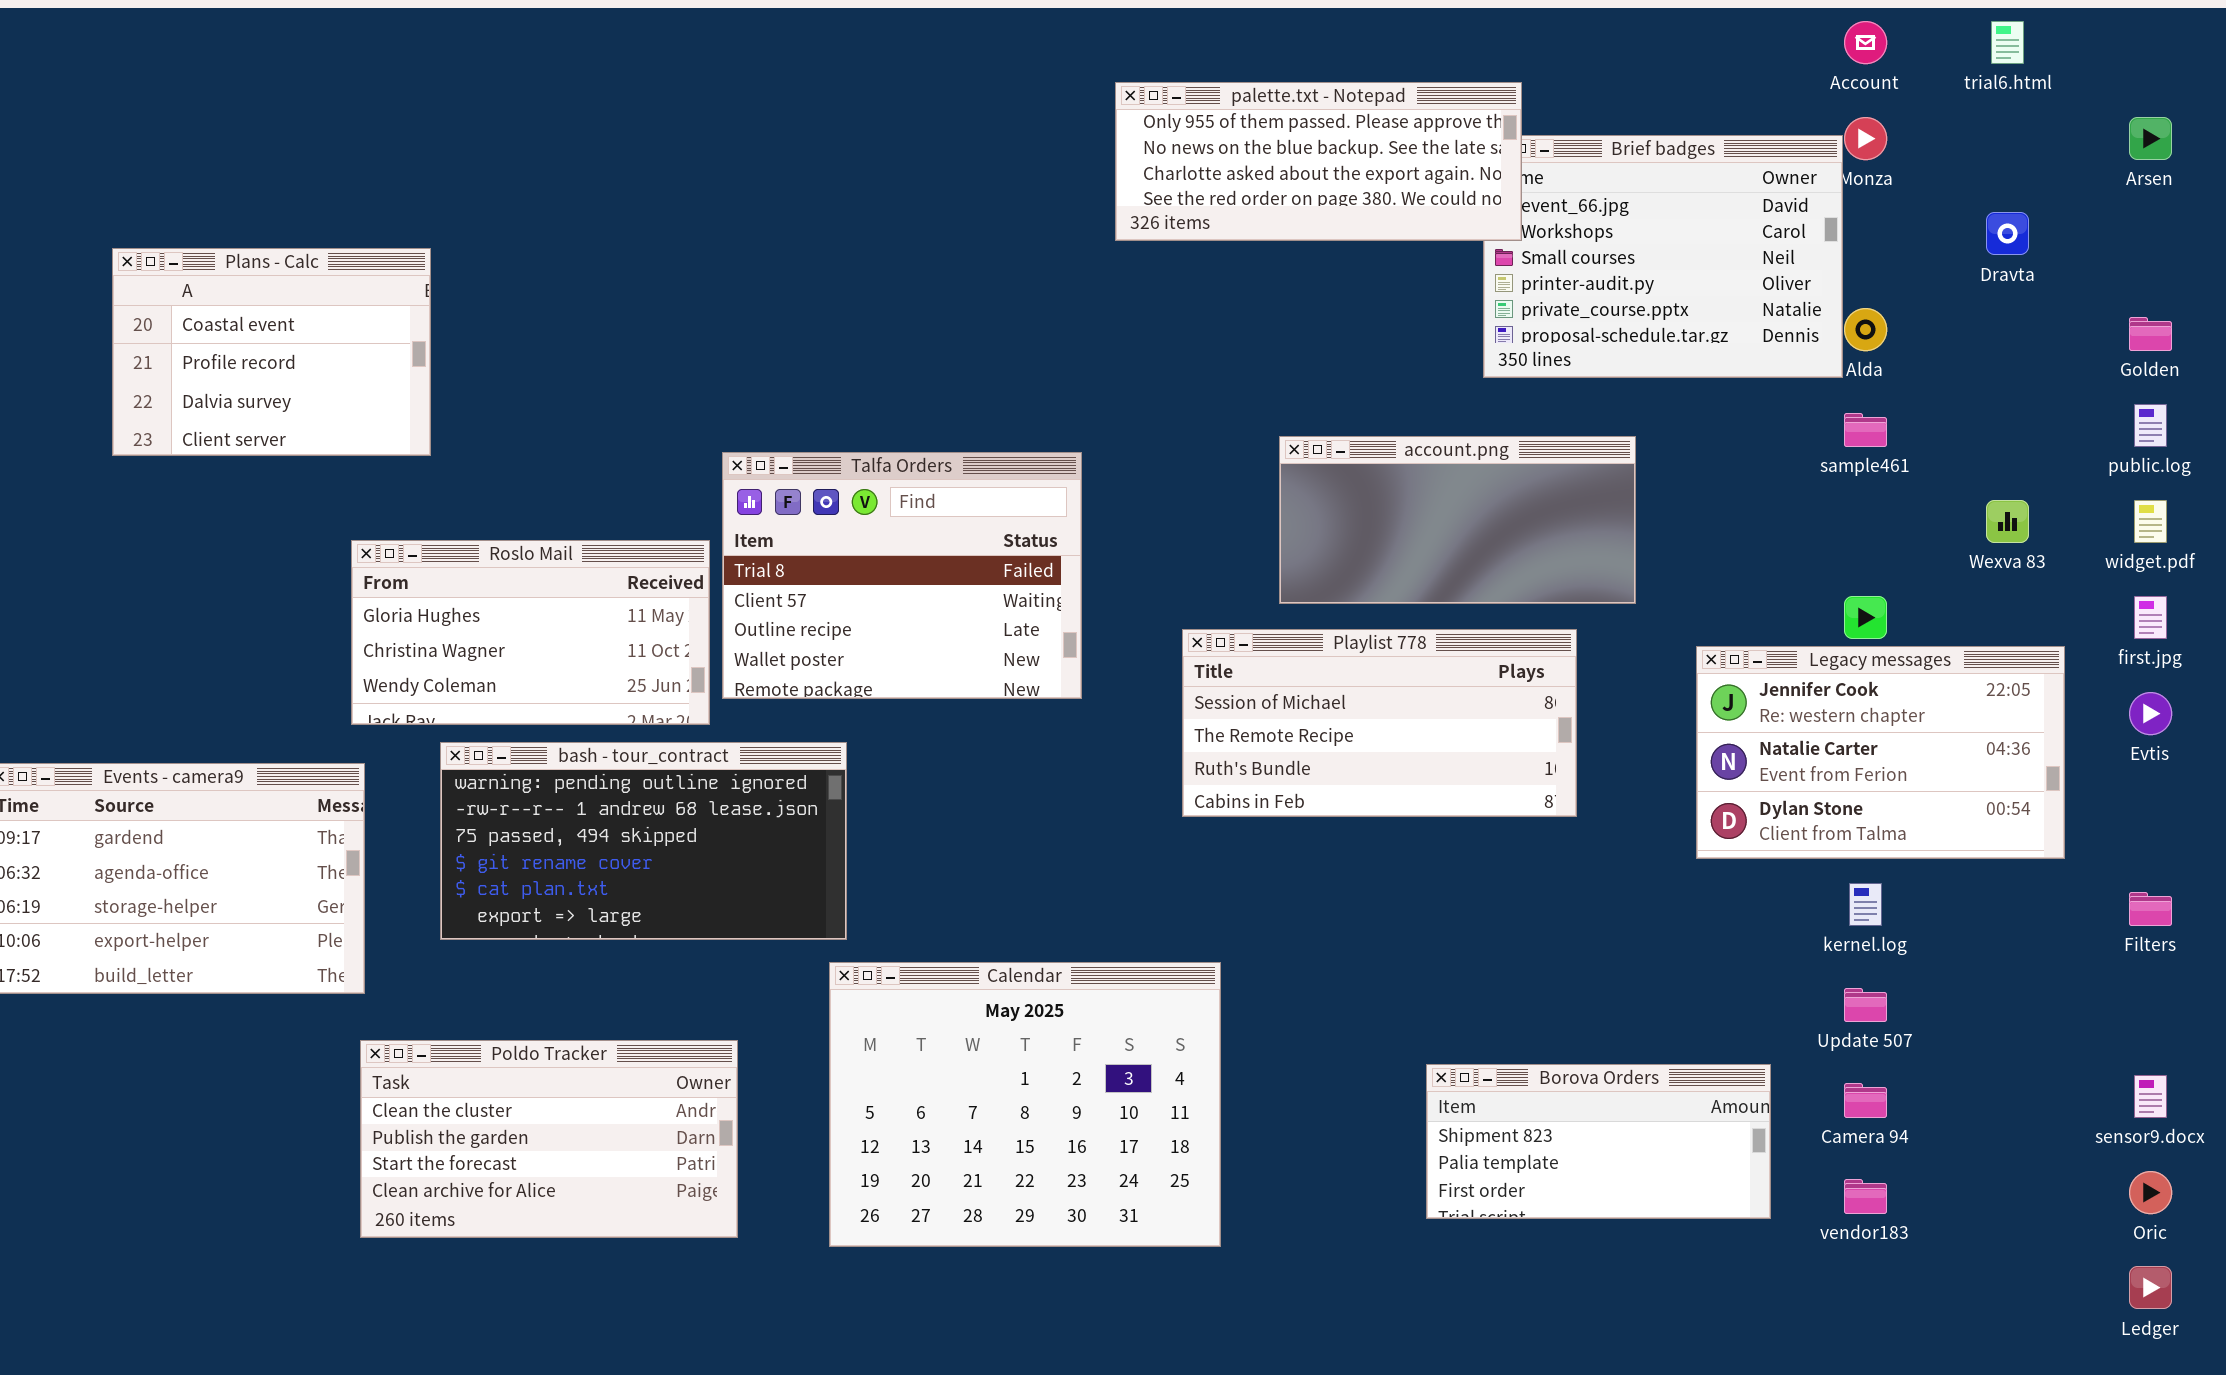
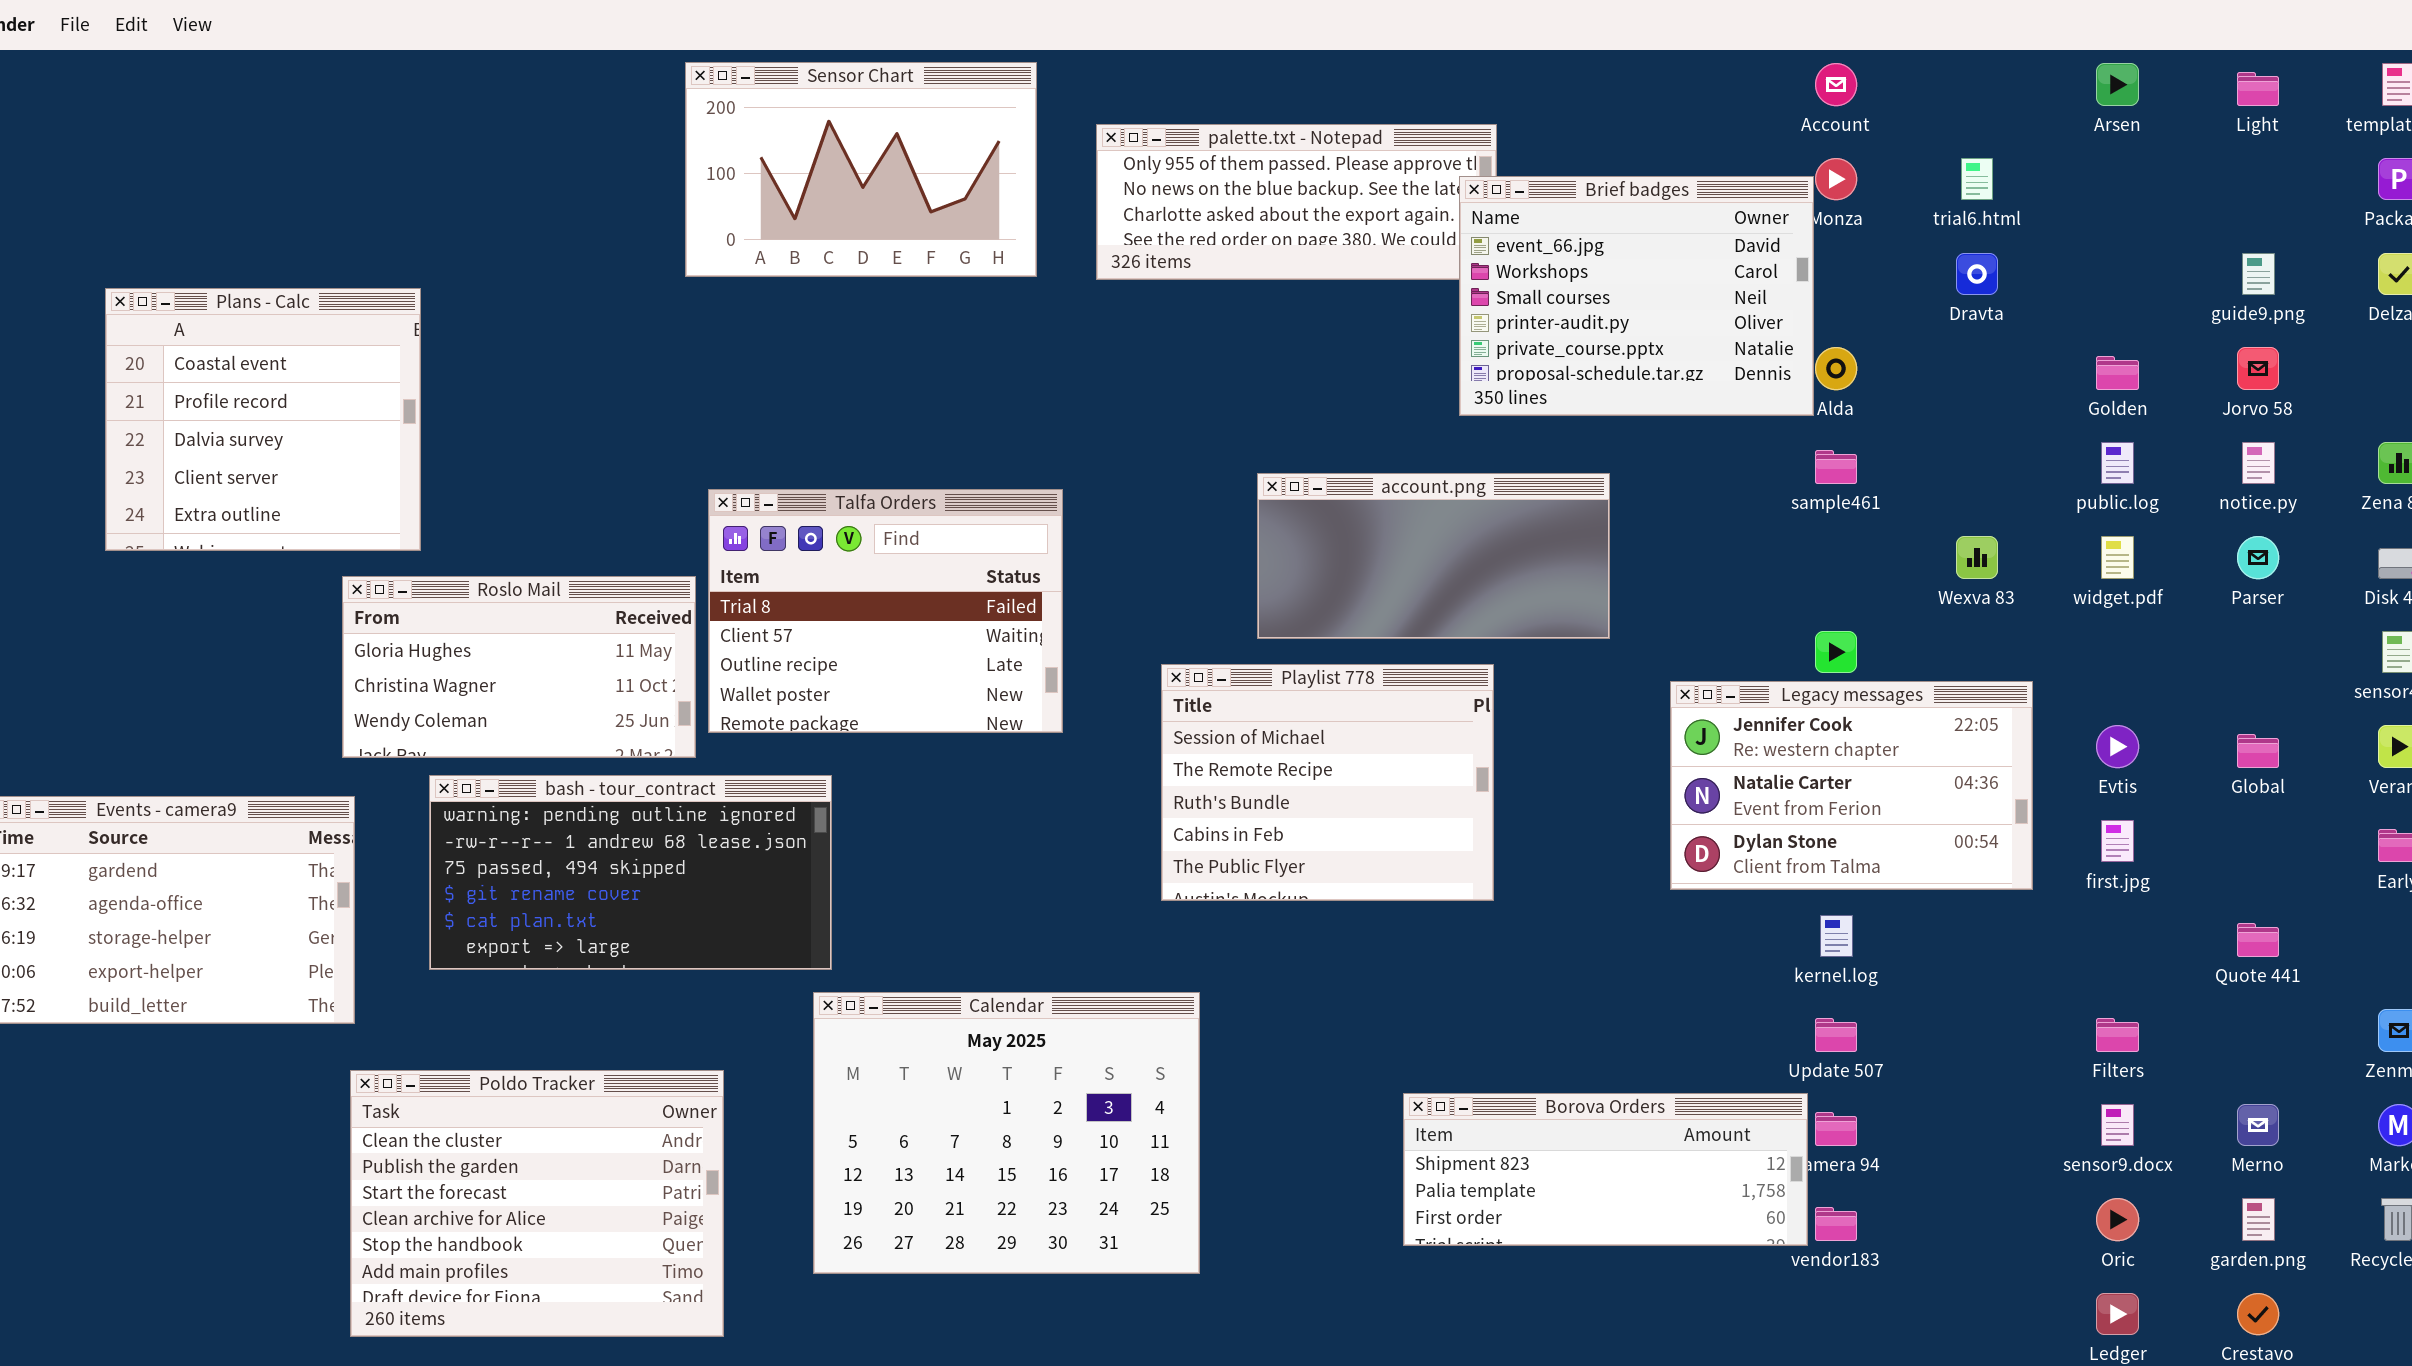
Sensor Chart: none -> [685,62,1037,277], opened
trial6.html: [1991,21,2024,64] -> [1961,158,1993,200], moved
Arsen: [2129,117,2172,160] -> [2096,63,2139,106], moved
Brief badges: [1483,135,1843,378] -> [1459,176,1814,416], raised
Plans - Calc: [112,248,431,456] -> [105,288,421,551], resized
first.jpg: [2134,596,2167,639] -> [2101,820,2134,862], moved
Playlist 778: [1182,629,1577,817] -> [1161,664,1494,901], resized
Filters: [2129,892,2172,926] -> [2096,1018,2139,1052], moved
Poldo Tracker: [360,1040,738,1238] -> [350,1070,724,1337], resized
Borova Orders: [1426,1064,1771,1219] -> [1403,1093,1808,1246], resized

